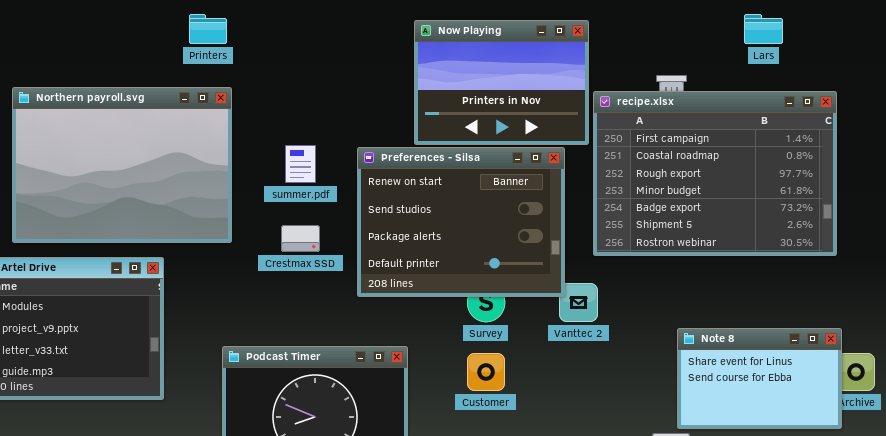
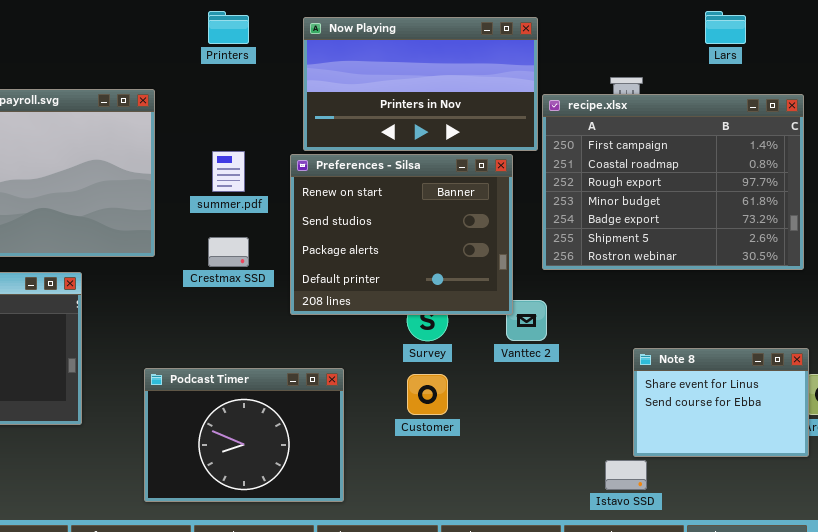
Printers: [189,14,227,44] -> [208,11,249,44], moved
Now Playing: [414,20,589,145] -> [303,17,538,151], resized

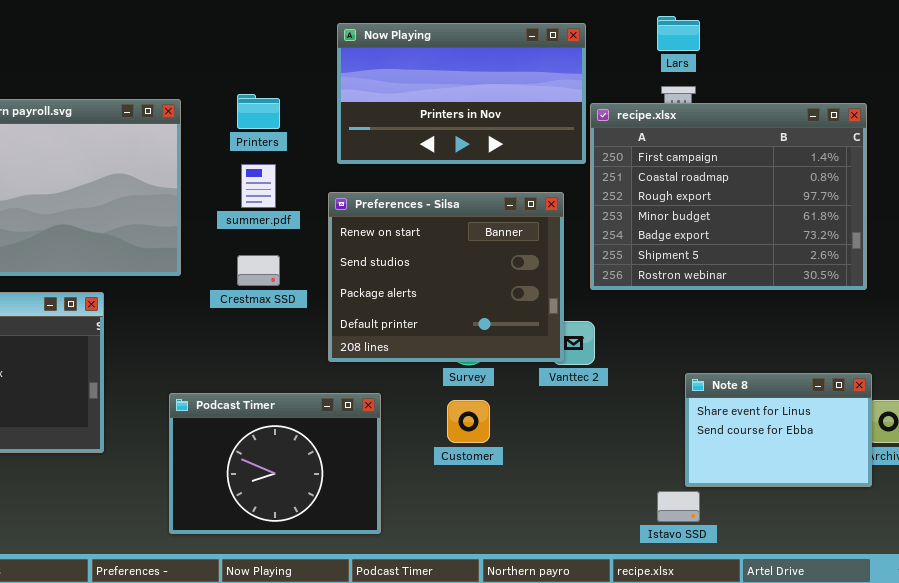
Printers: [208,11,249,44] -> [237,94,280,129], moved
Lars: [705,11,746,44] -> [657,16,700,51], moved
Preferences - Silsa: [290,154,513,315] -> [328,192,564,362], moved

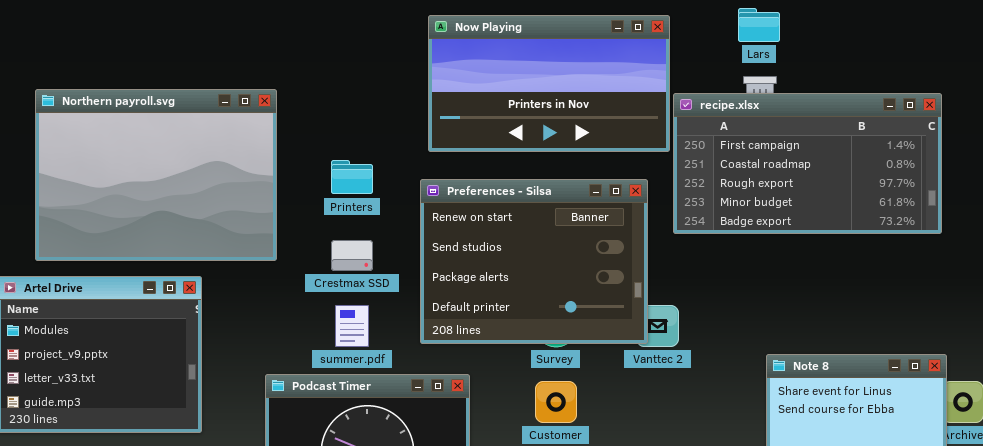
Printers: [237,94,280,129] -> [331,160,373,194], moved
recipe.xlsx: [590,103,867,290] -> [673,93,942,234], resized
summer.pdf: [241,164,276,208] -> [335,305,369,347], moved

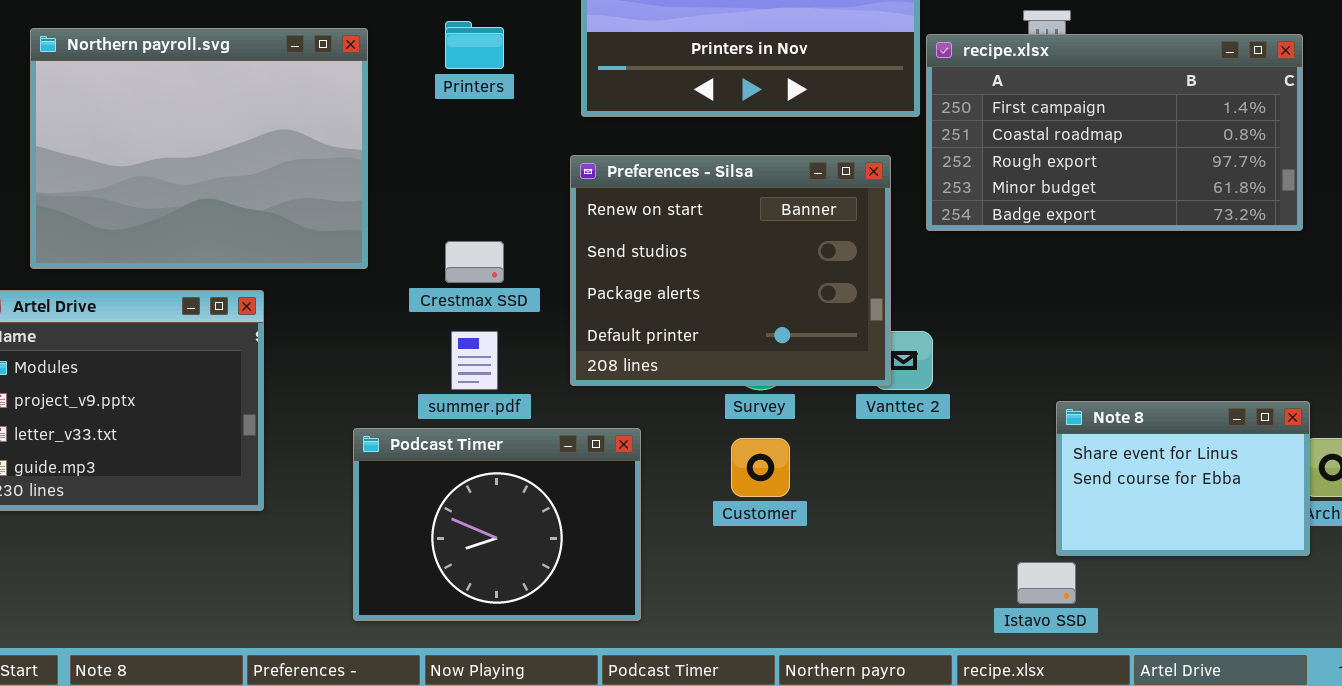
Printers: [331,160,373,194] -> [445,21,504,69], moved

